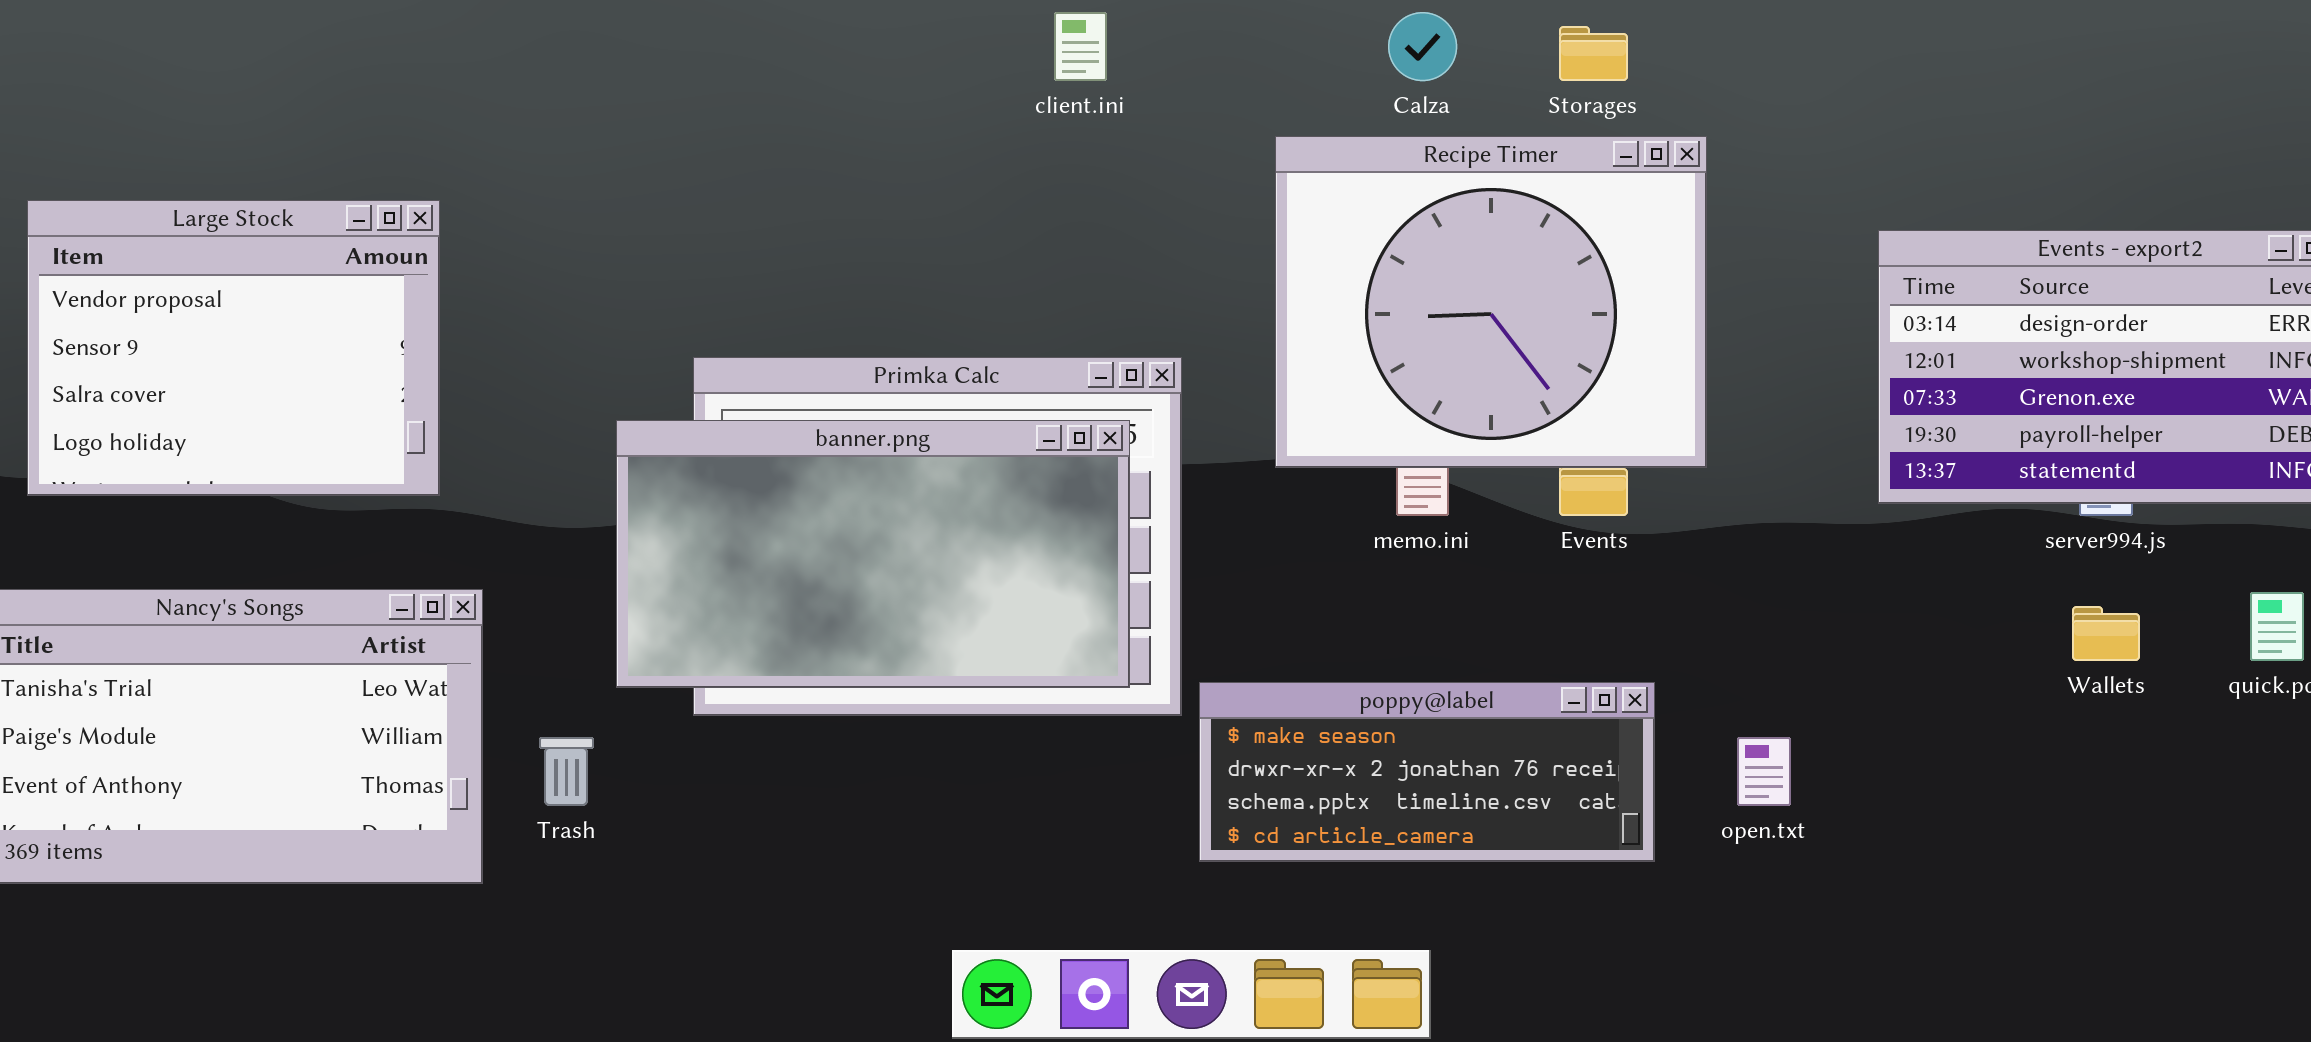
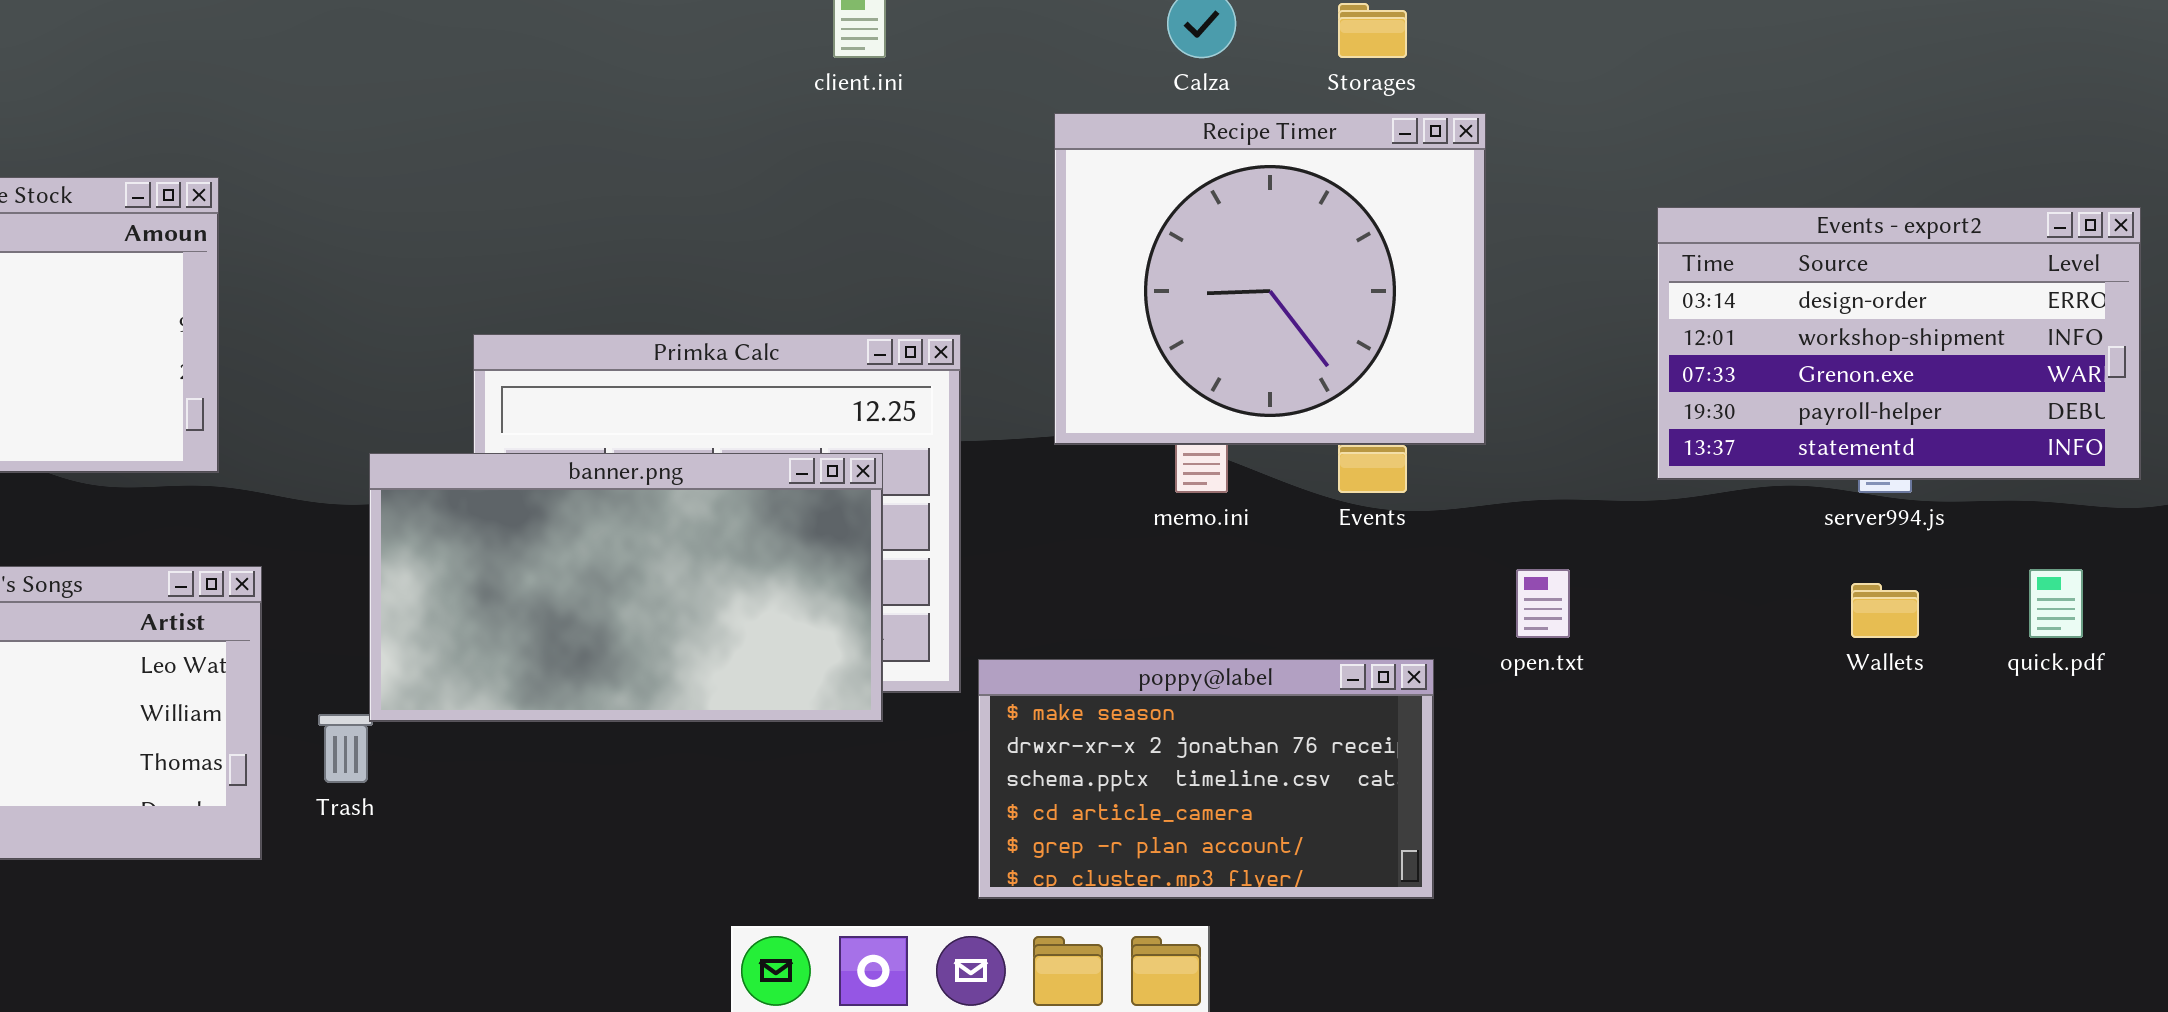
banner.png: [616,420,1130,688] -> [369,453,883,722], moved
poppy@label: [1199,682,1655,862] -> [978,659,1434,899], resized
open.txt: [1737,737,1791,806] -> [1516,569,1570,638], moved

